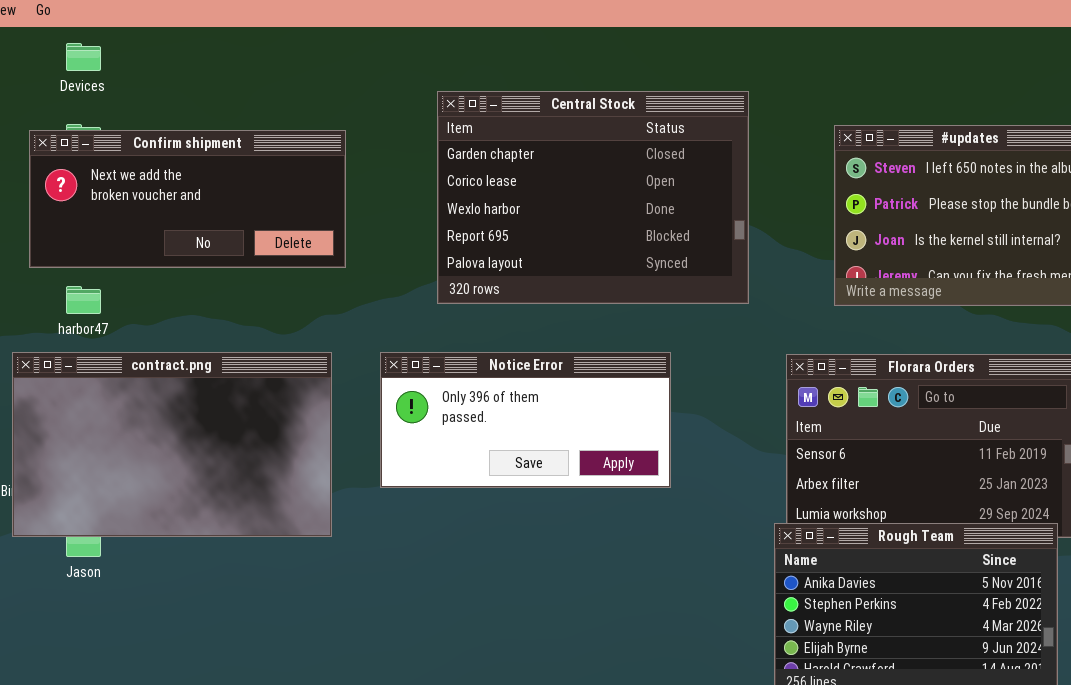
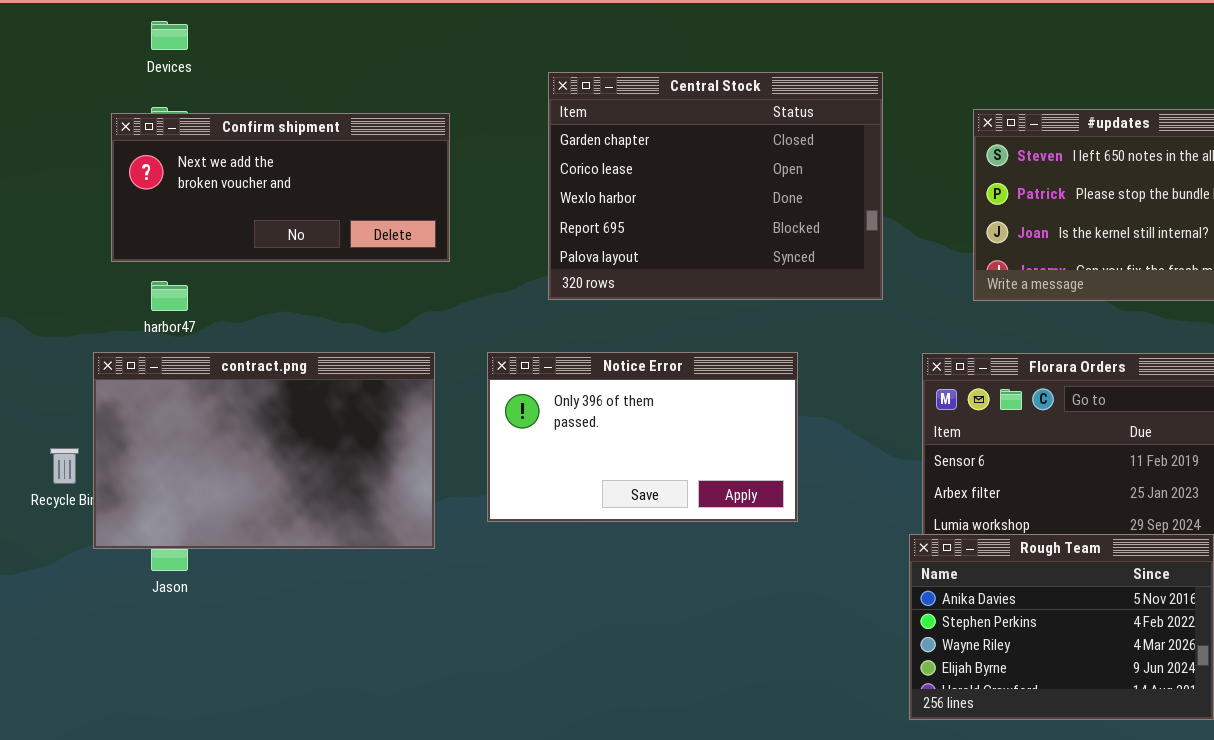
Notice Error: [380,352,671,488] -> [487,352,798,522], resized

